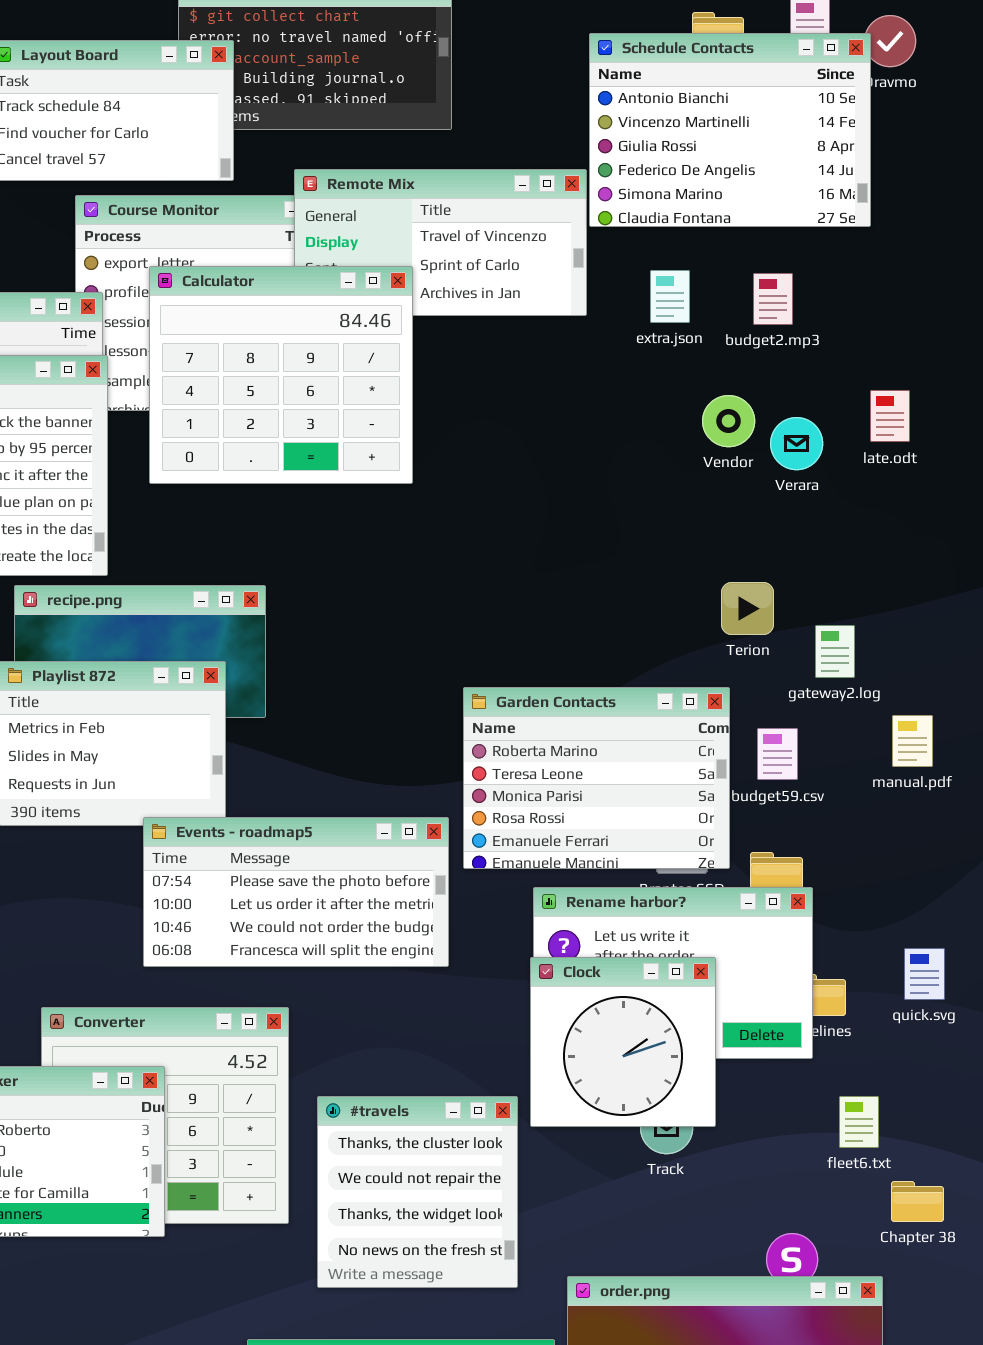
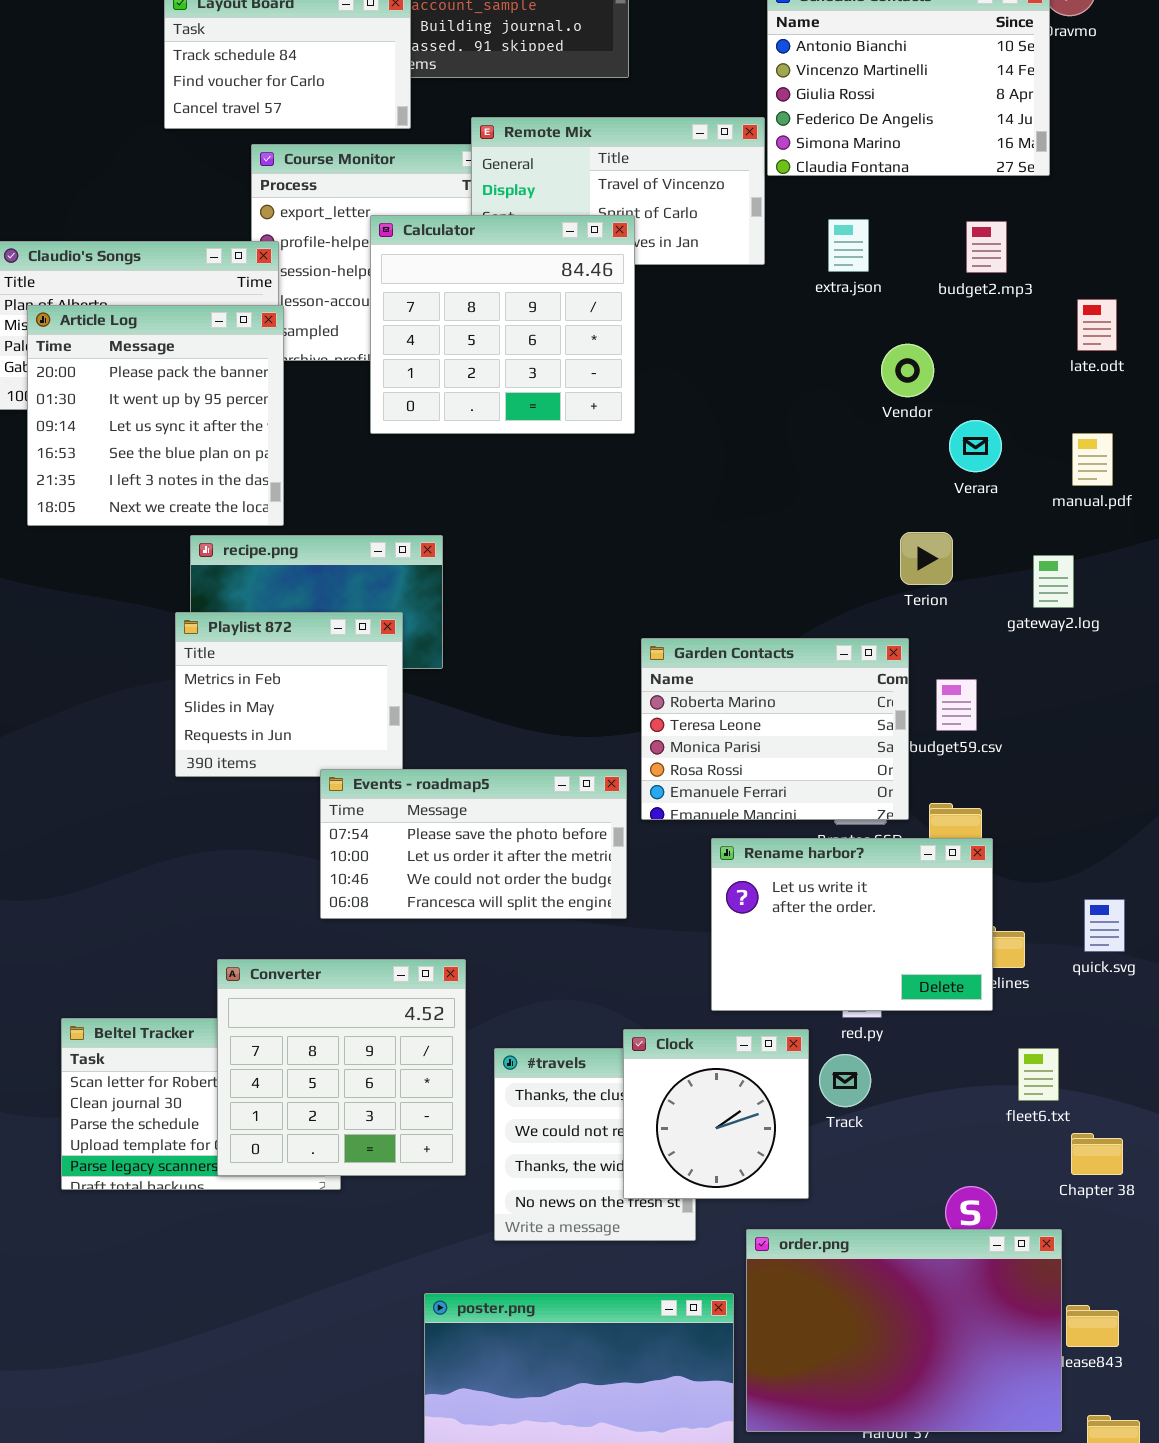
Calculator: [149,266,413,484] -> [370,215,635,434], moved
budget2.mp3: [753,273,793,325] -> [966,221,1007,273], moved
late.odt: [870,390,910,442] -> [1077,299,1117,351], moved
Verara: [770,417,823,470] -> [949,420,1002,472], moved
gateway2.log: [815,625,855,678] -> [1033,555,1074,608], moved
manual.pdf: [892,715,933,767] -> [1072,433,1113,486], moved
Clock: [530,957,716,1127] -> [623,1029,809,1199], moved
Converter: [41,1007,289,1224] -> [217,959,466,1176], raised

